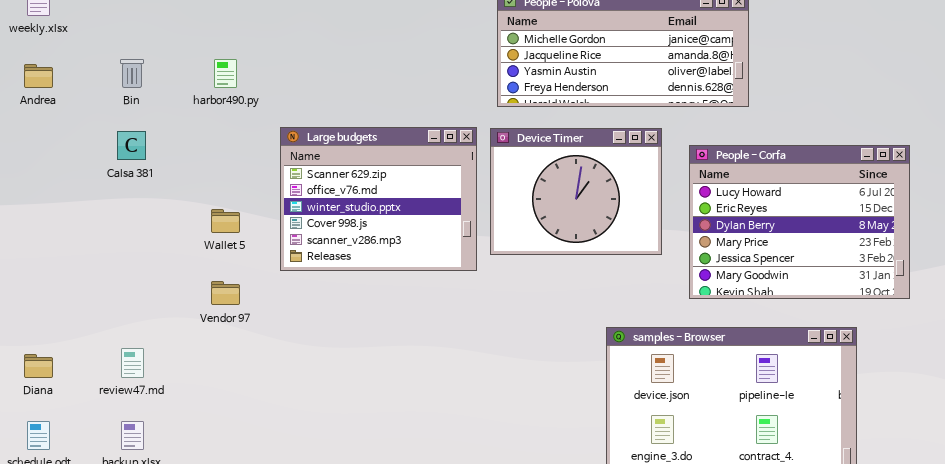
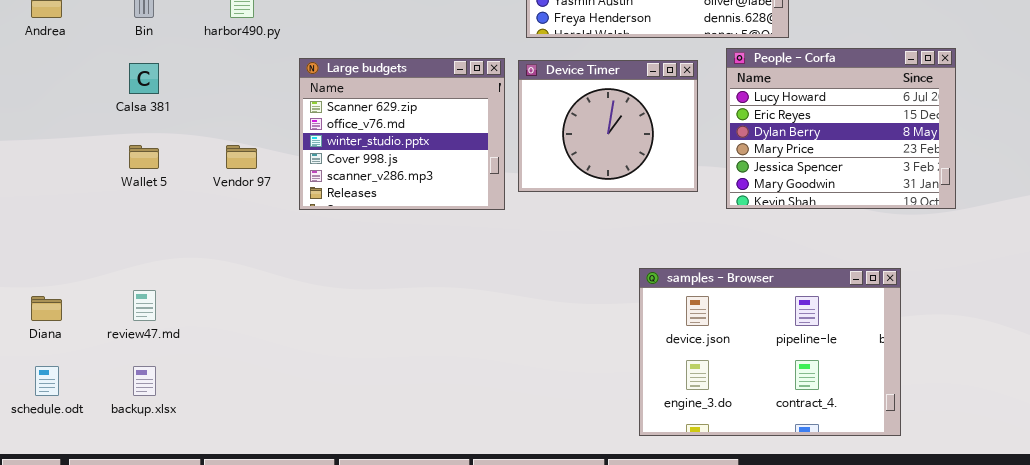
People - Corfa: [689,145,910,299] -> [726,48,956,209], moved
Wallet 5: [211,209,240,233] -> [129,145,159,169], moved
Vendor 97: [211,281,240,305] -> [226,145,257,169], moved

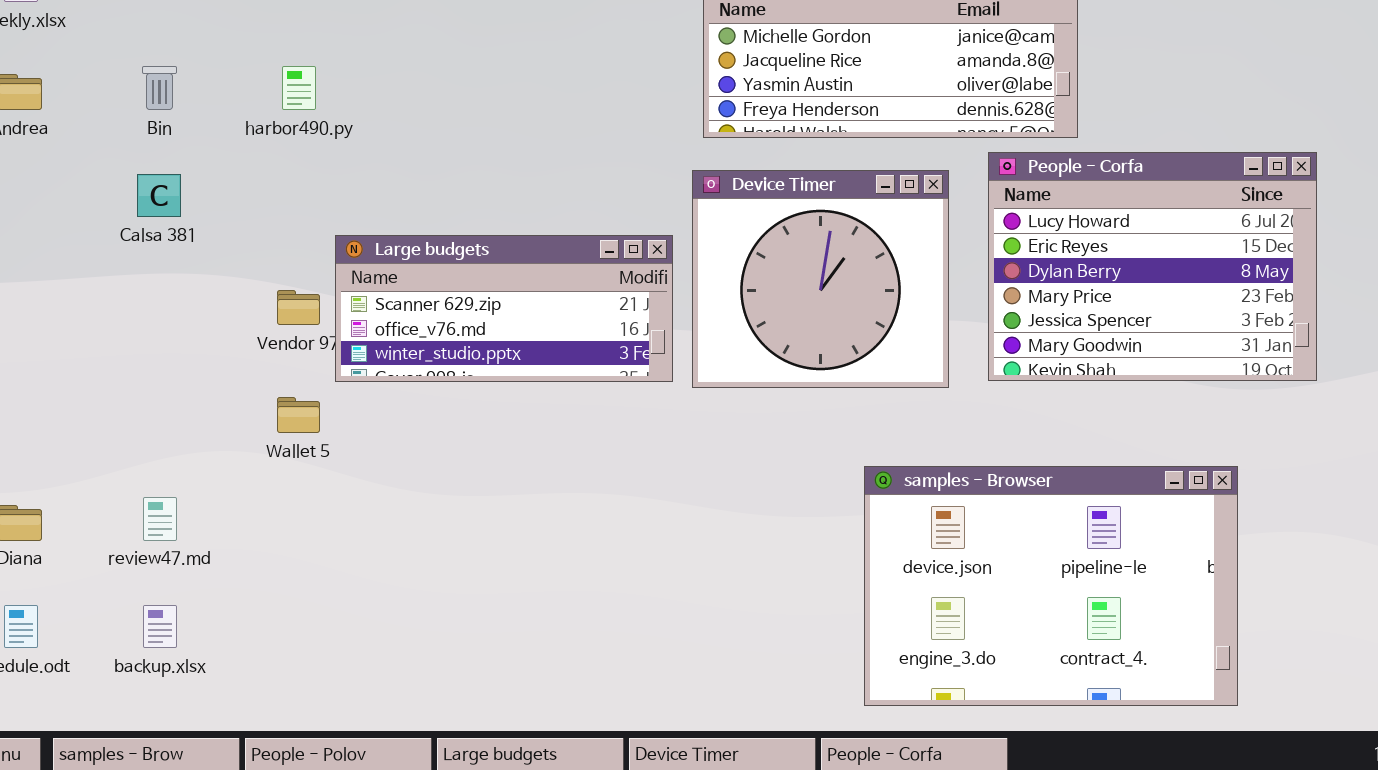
Large budgets: [299,58,505,210] -> [335,235,673,382], resized
Device Timer: [518,60,698,192] -> [692,170,949,388], resized
Wallet 5: [129,145,159,169] -> [277,397,320,433], moved

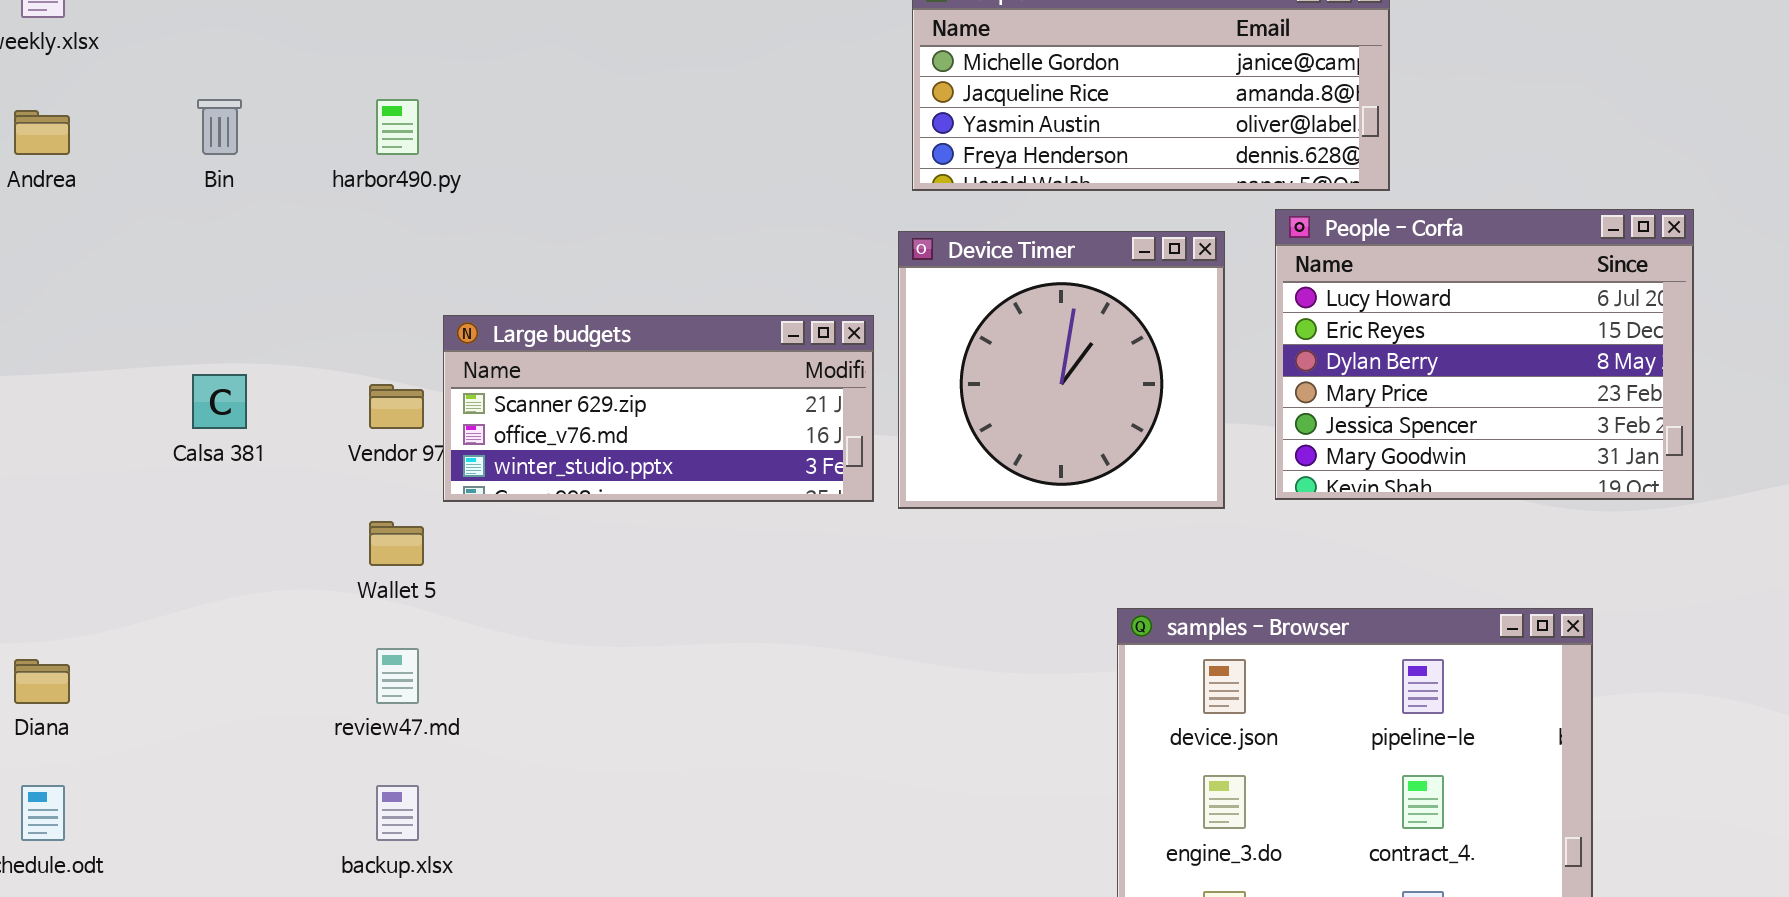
Calsa 381: [137,174,181,217] -> [192,374,247,429], moved
review47.md: [143,497,177,541] -> [376,648,419,704], moved
backup.xlsx: [143,605,177,648] -> [376,785,419,841], moved

